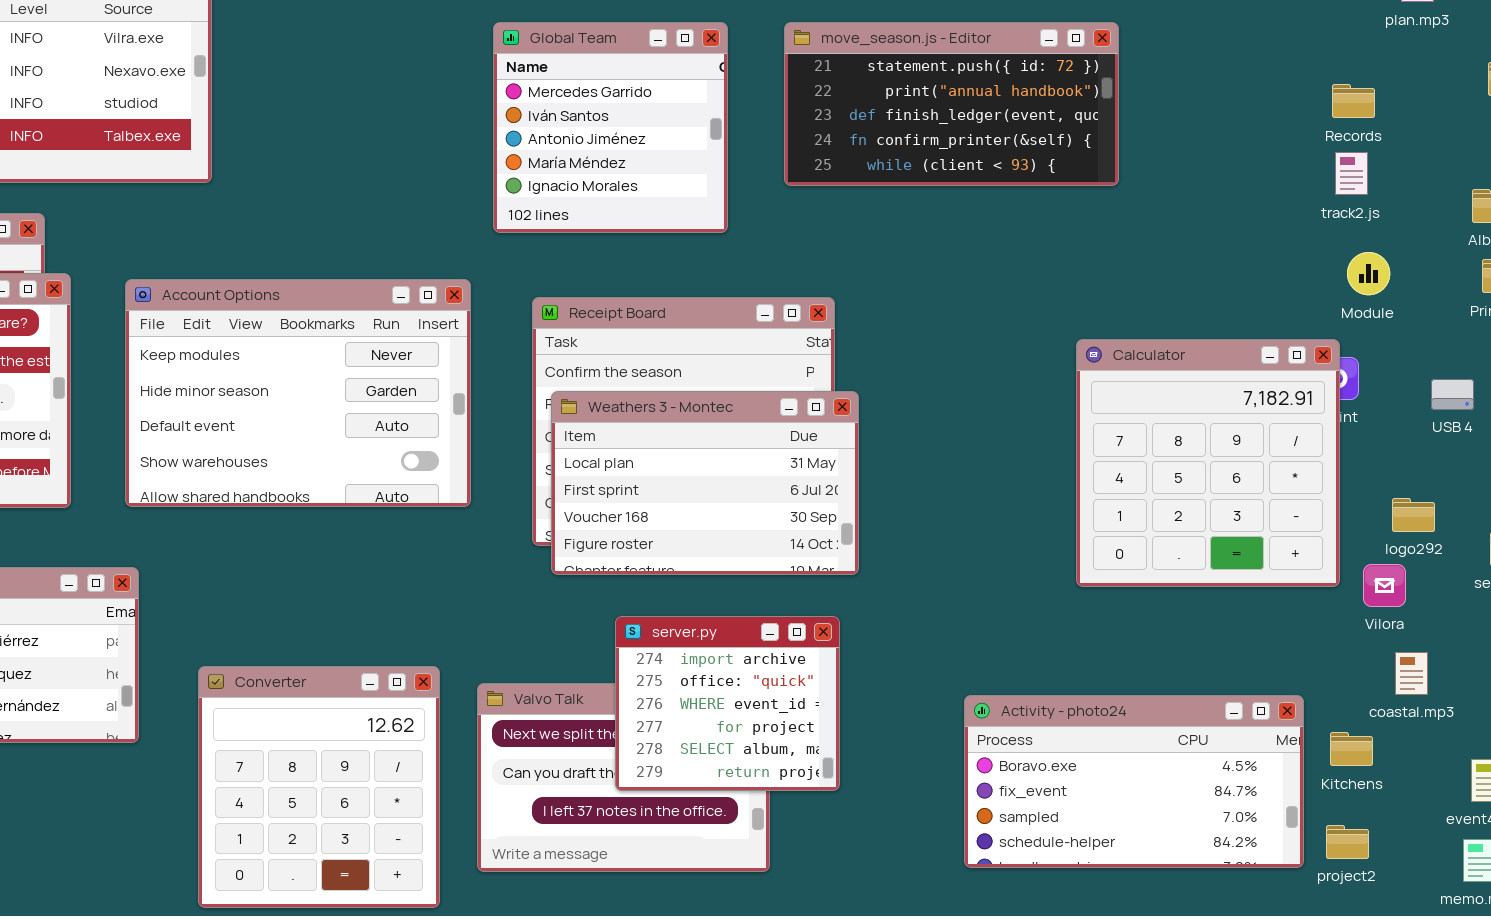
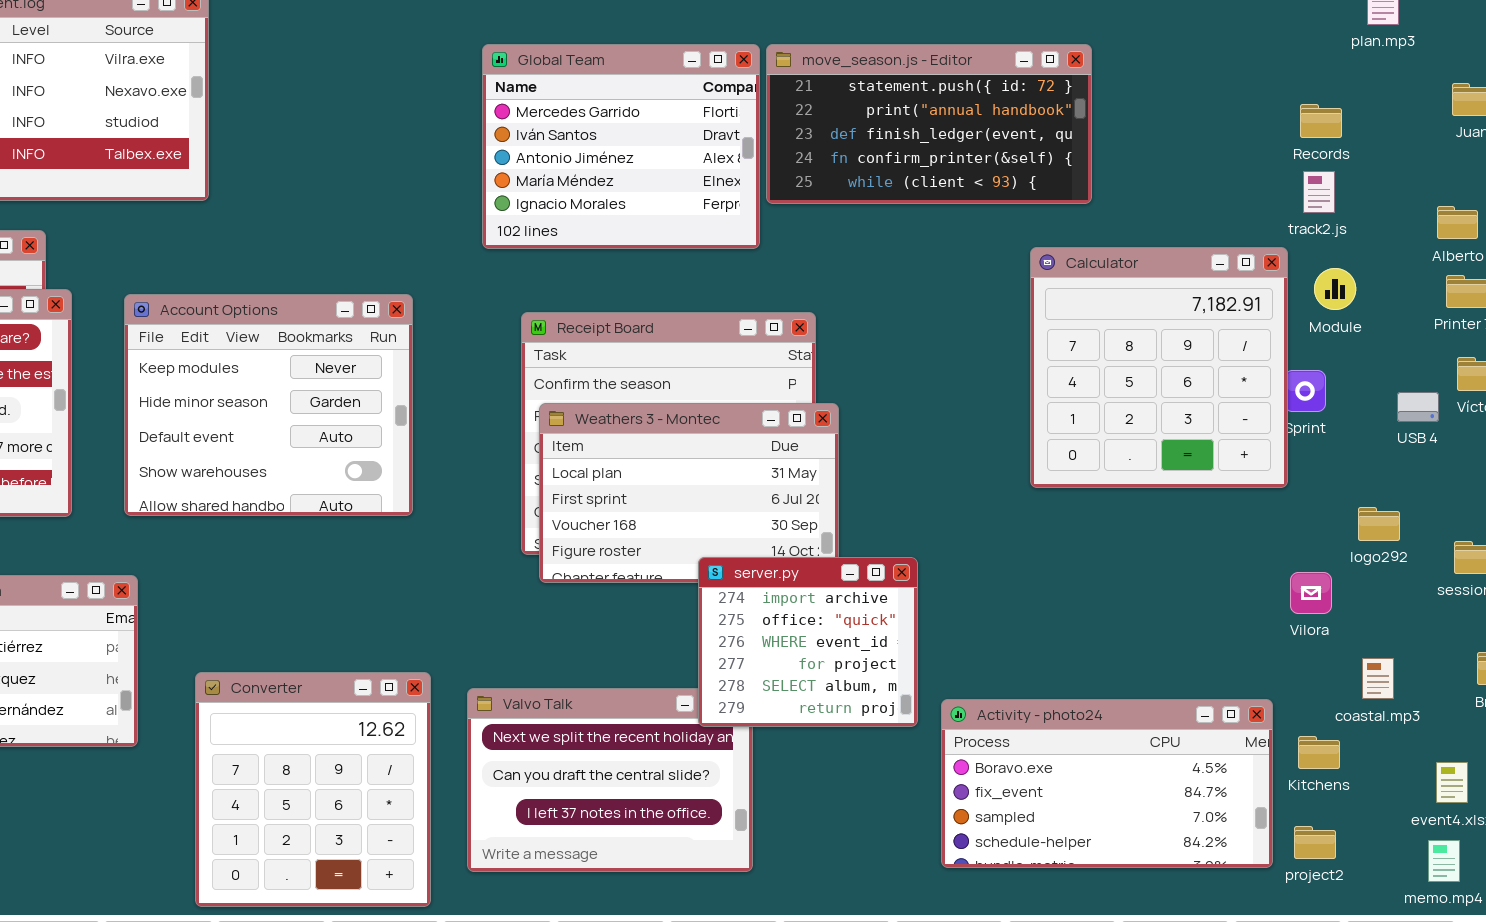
Global Team: [493,22,728,233] -> [482,44,760,249], resized
Account Options: [125,279,471,507] -> [124,294,413,516], resized
Calculator: [1076,339,1340,587] -> [1030,247,1288,488], moved
Vilora: [1363,564,1406,607] -> [1290,572,1332,614], moved
server.py: [615,616,840,791] -> [698,557,918,727], moved

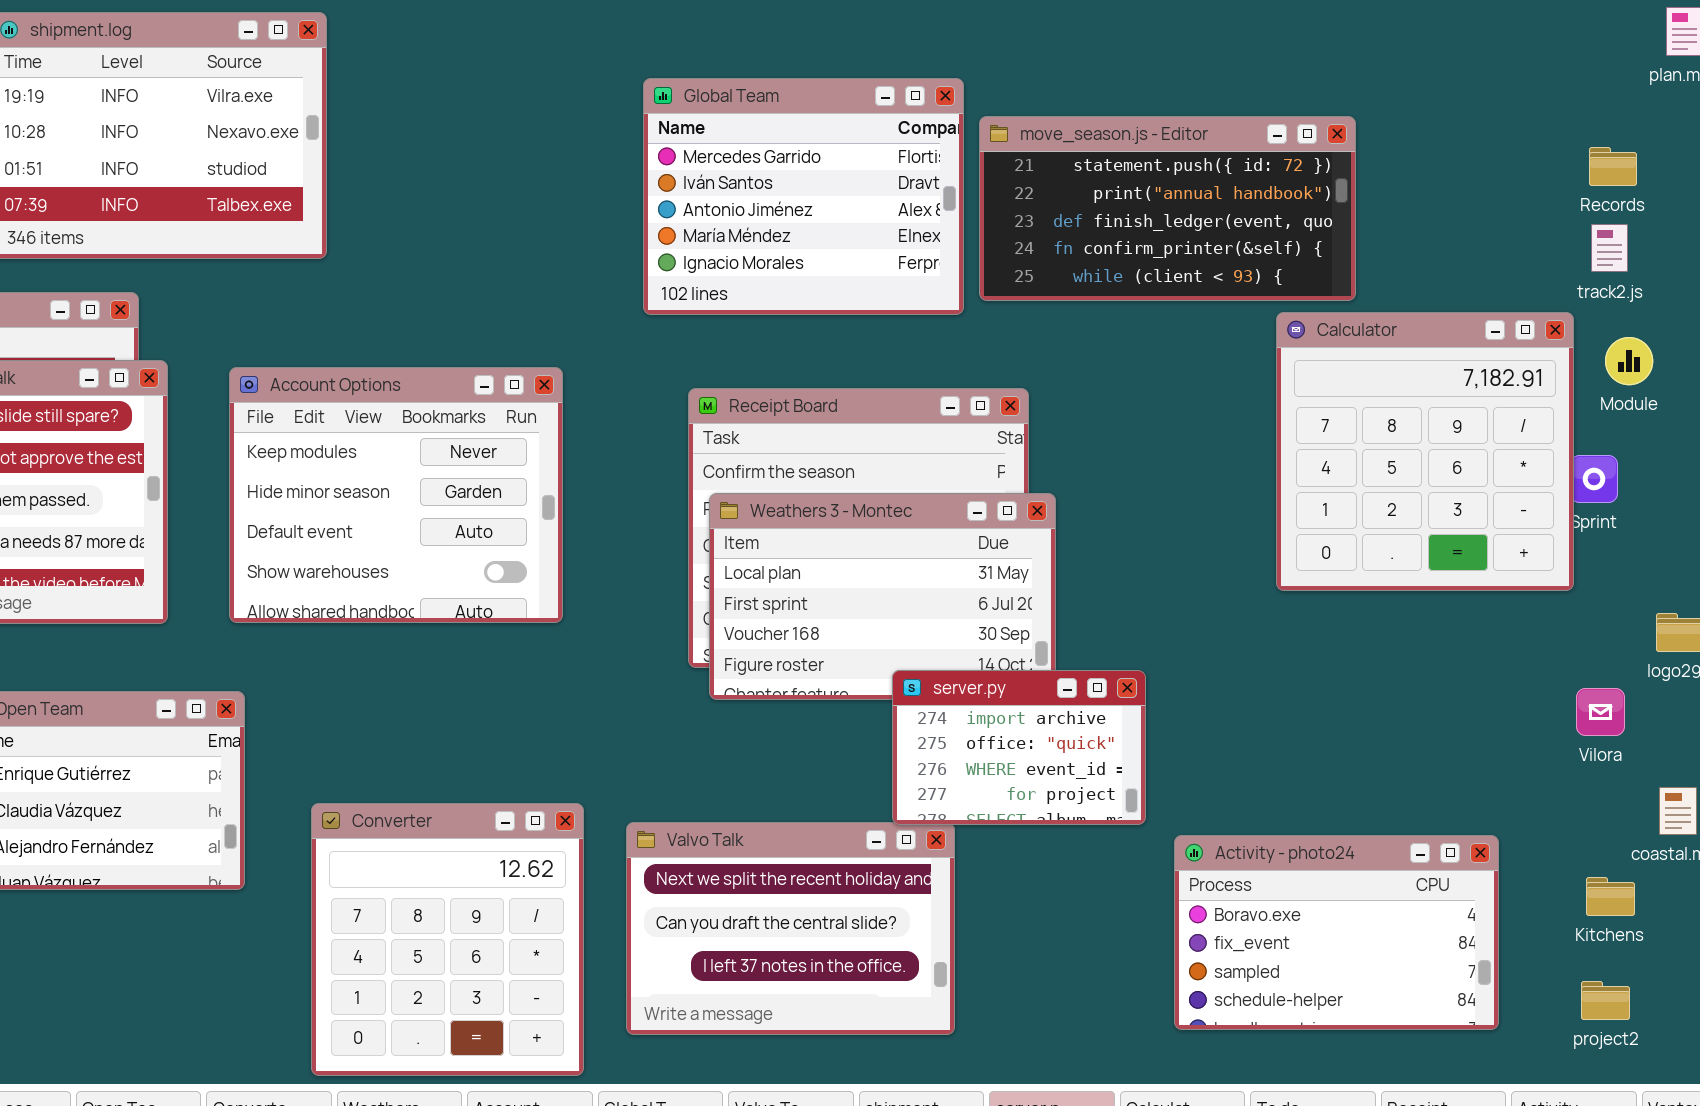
move_season.js - Editor: [766,44,1092,204] -> [979,116,1356,301], moved
server.py: [698,557,918,727] -> [892,670,1146,825], resized
Activity - photo24: [941,699,1273,868] -> [1174,835,1499,1030], resized

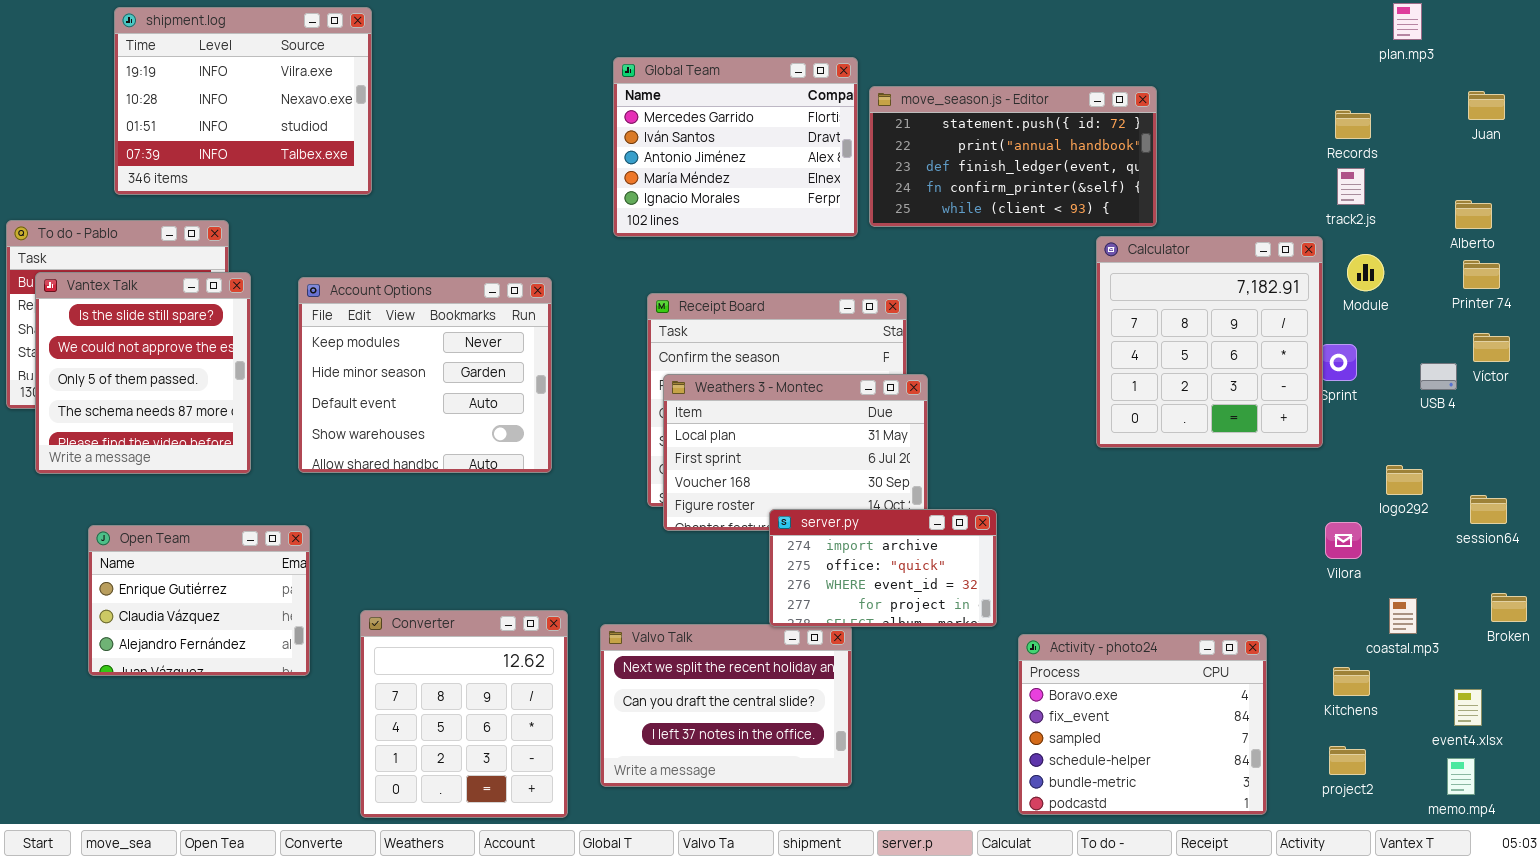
server.py: [892,670,1146,825] -> [769,509,997,627], resized
Activity - photo24: [1174,835,1499,1030] -> [1018,634,1267,815], resized

